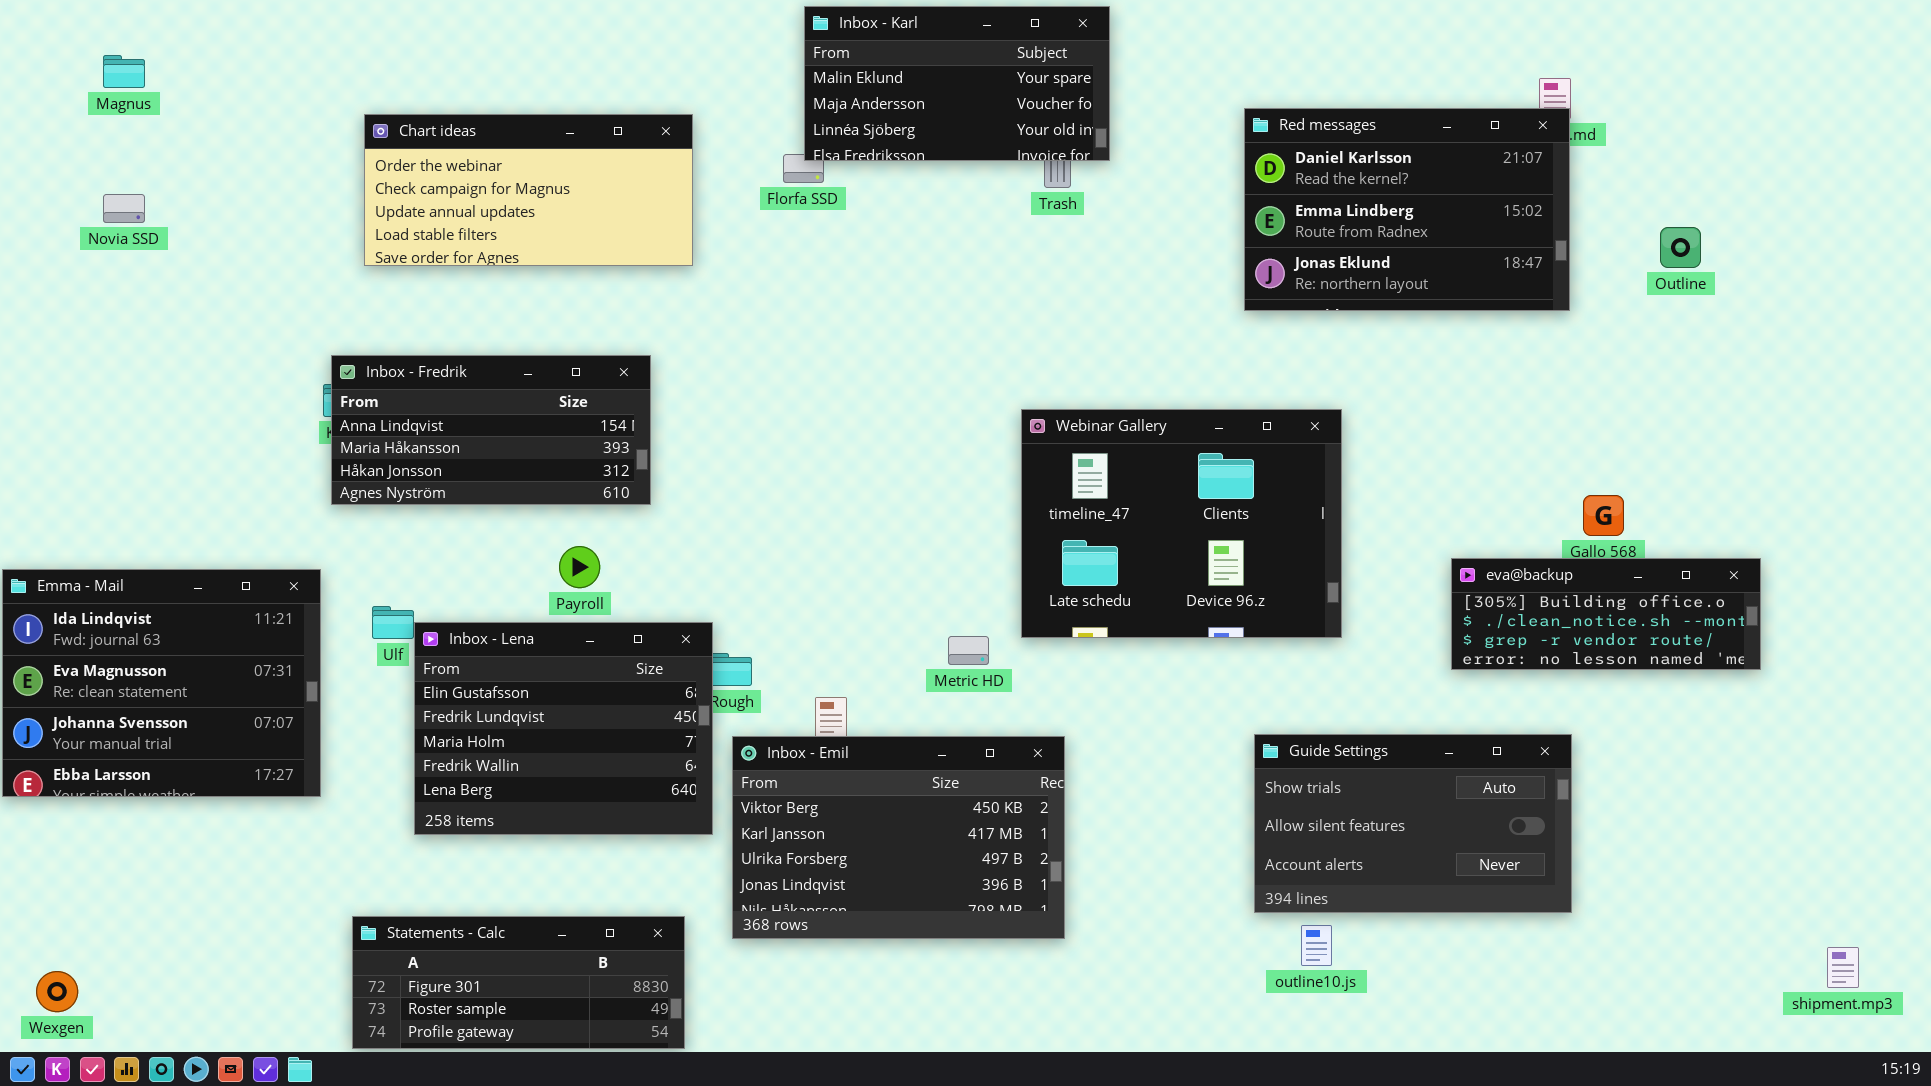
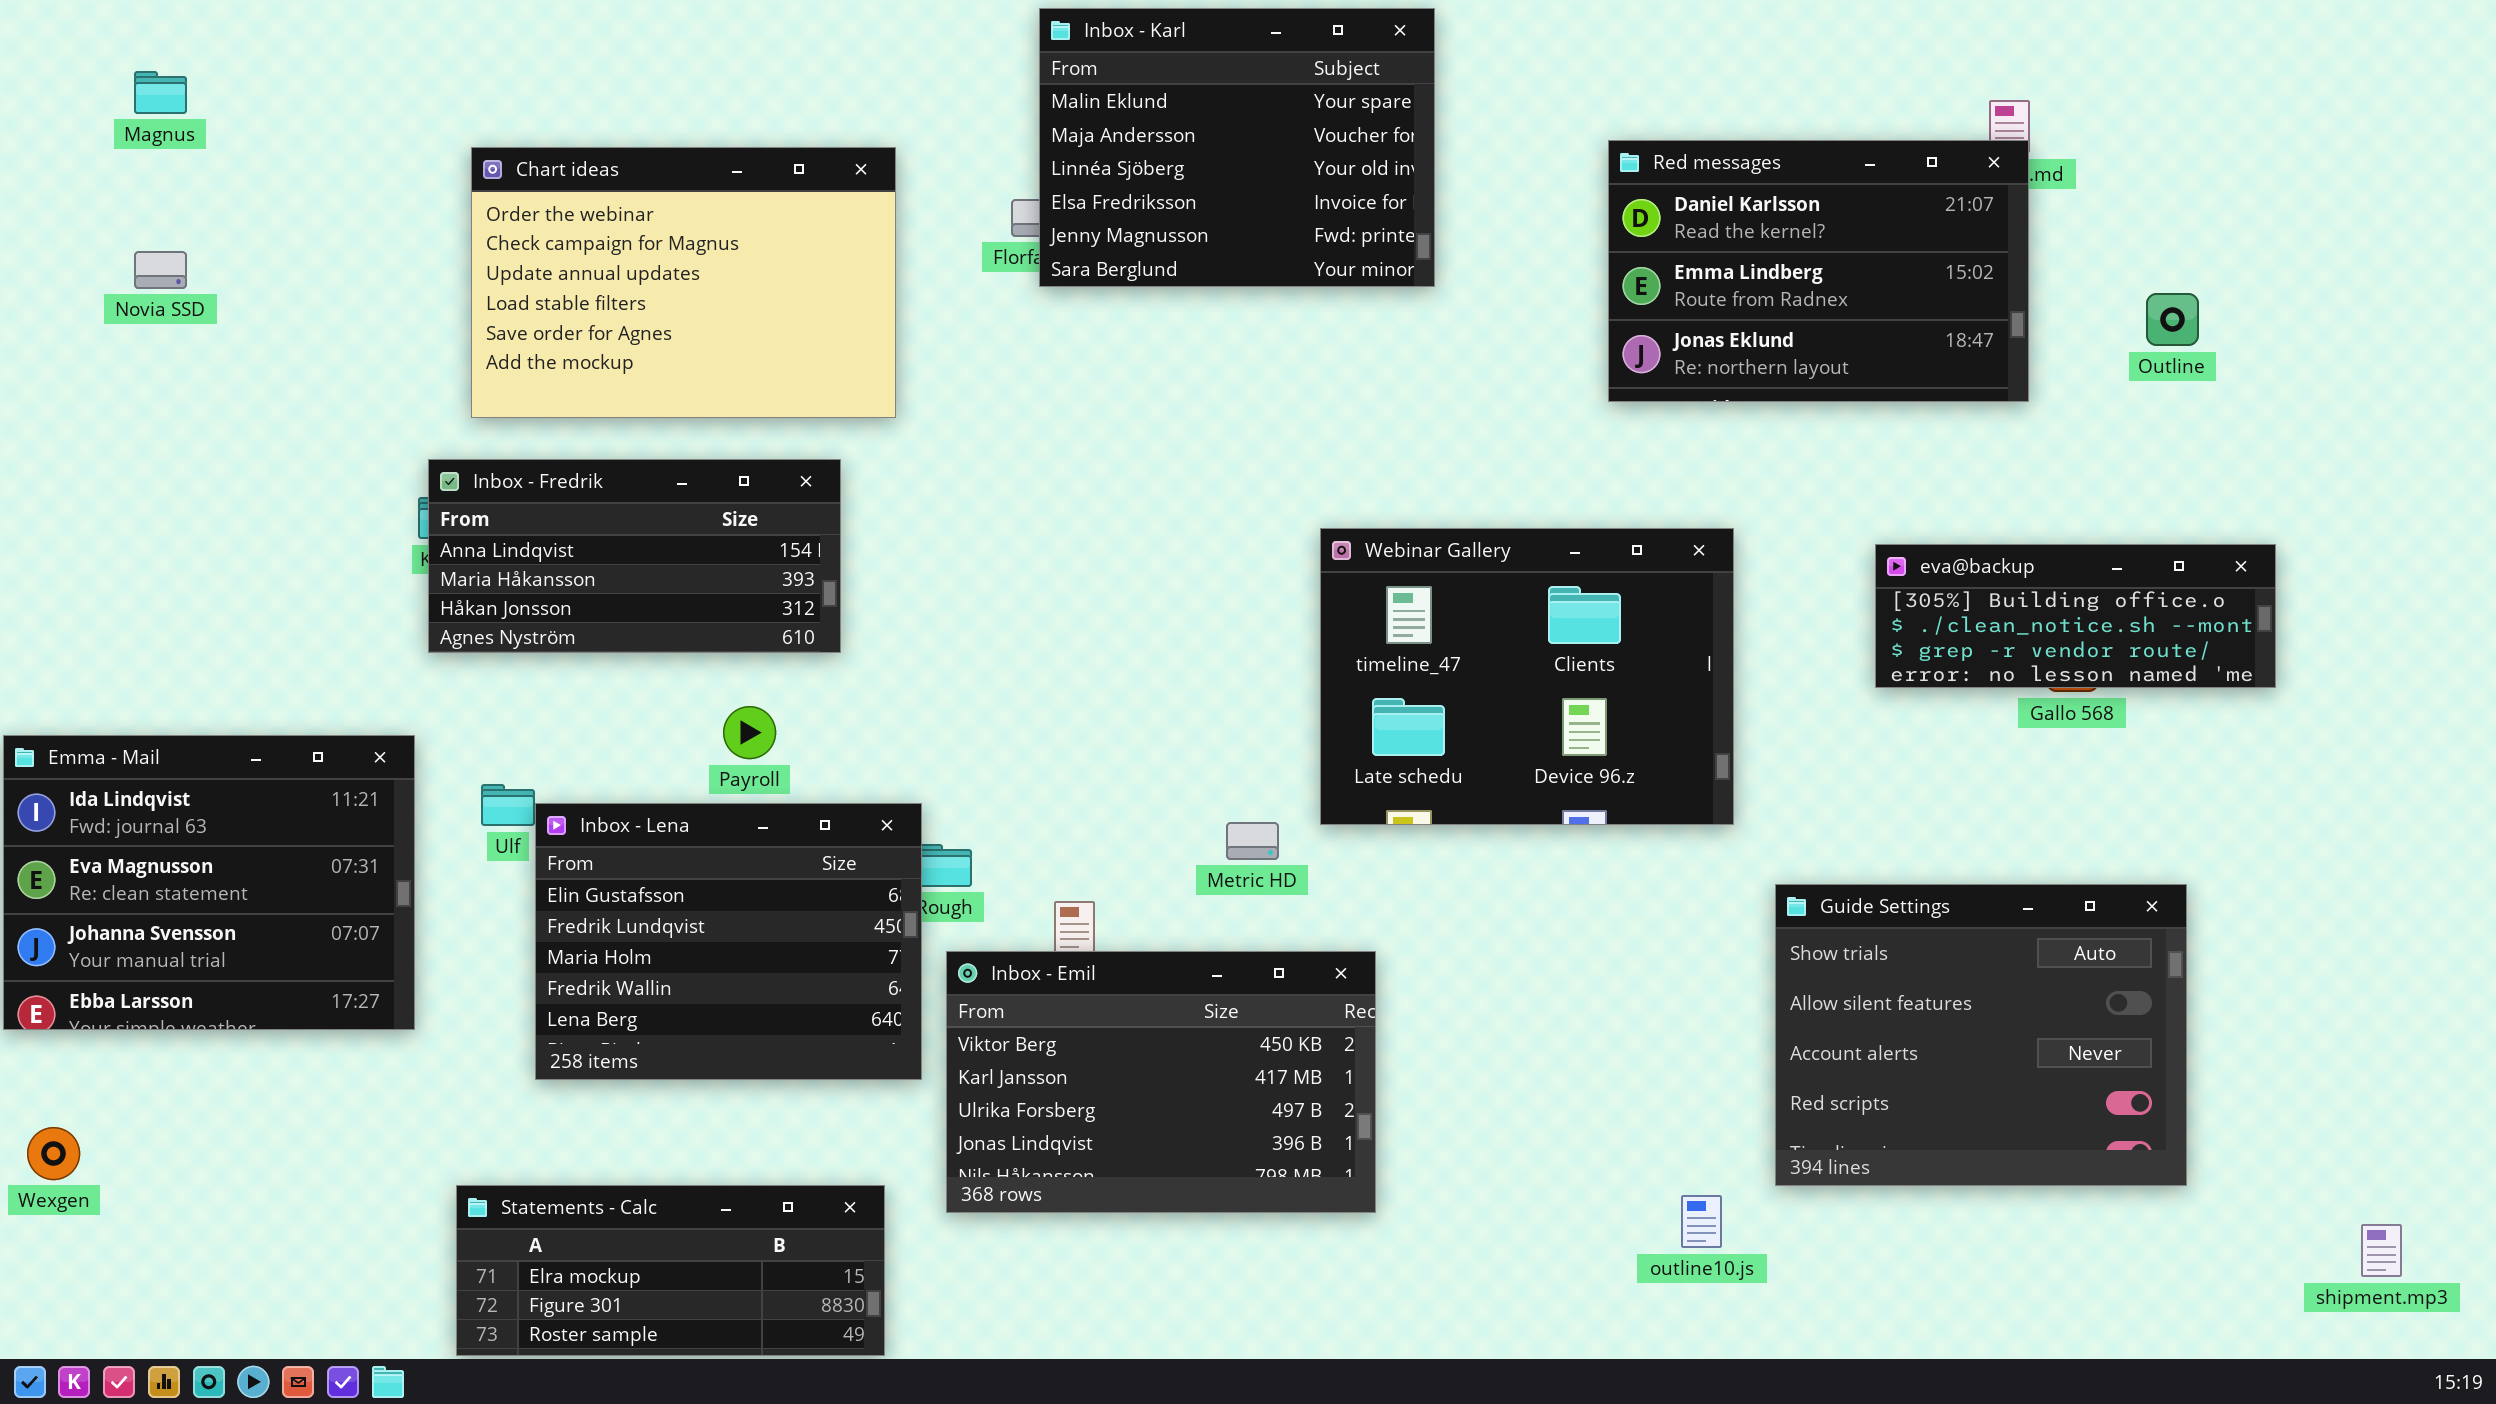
Inbox - Karl: [804,6,1110,161] -> [1039,8,1435,287], resized
Chart ideas: [364,114,693,266] -> [471,147,896,418], resized
eva@backup: [1451,558,1761,670] -> [1875,544,2276,688], moved
Guide Settings: [1254,734,1572,913] -> [1775,884,2187,1186], moved, resized
Statements - Calc: [352,916,685,1049] -> [456,1185,885,1356], scrolled up 1 row
Wexgen: [36,971,78,1012] -> [27,1127,80,1180], moved

